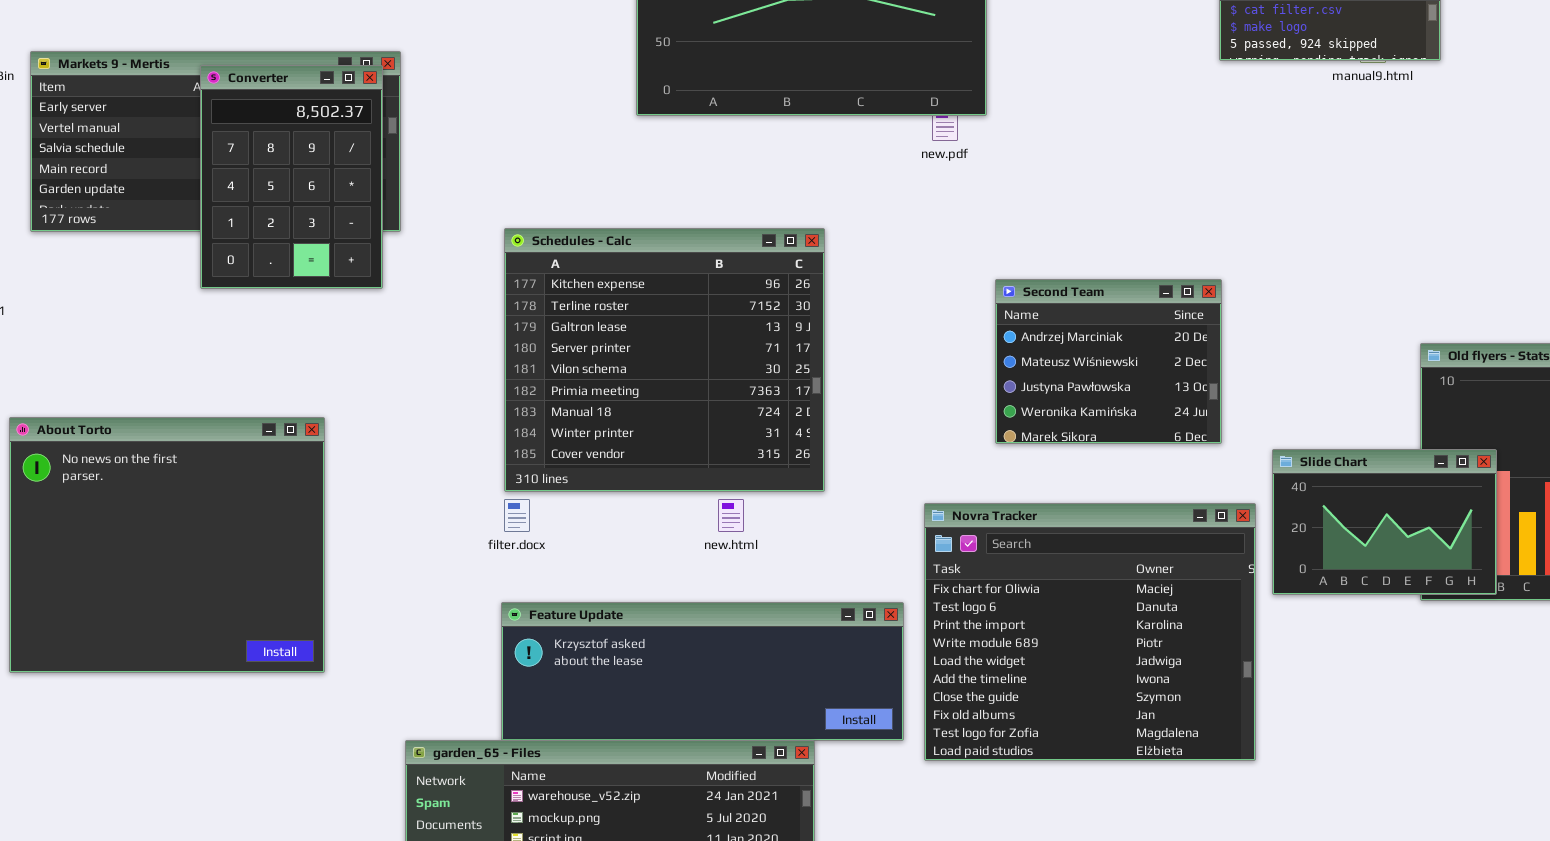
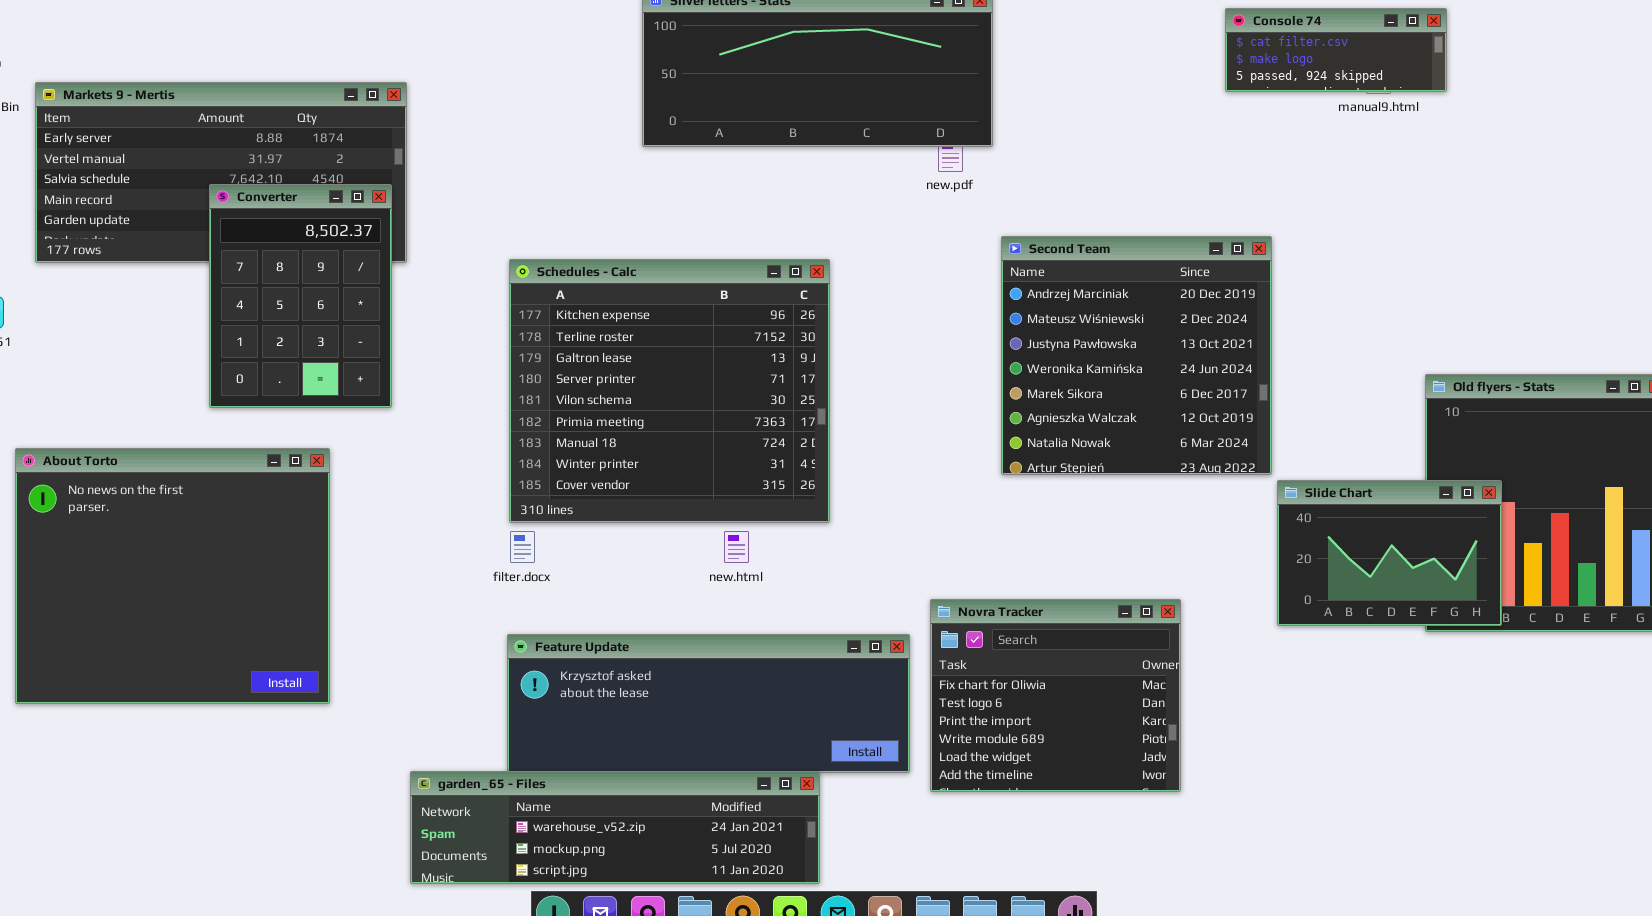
Converter: [200,65,383,289] -> [209,184,392,408], moved
Second Team: [995,279,1222,444] -> [1001,236,1272,475], resized
Novra Tracker: [924,503,1256,761] -> [930,599,1181,792], resized

